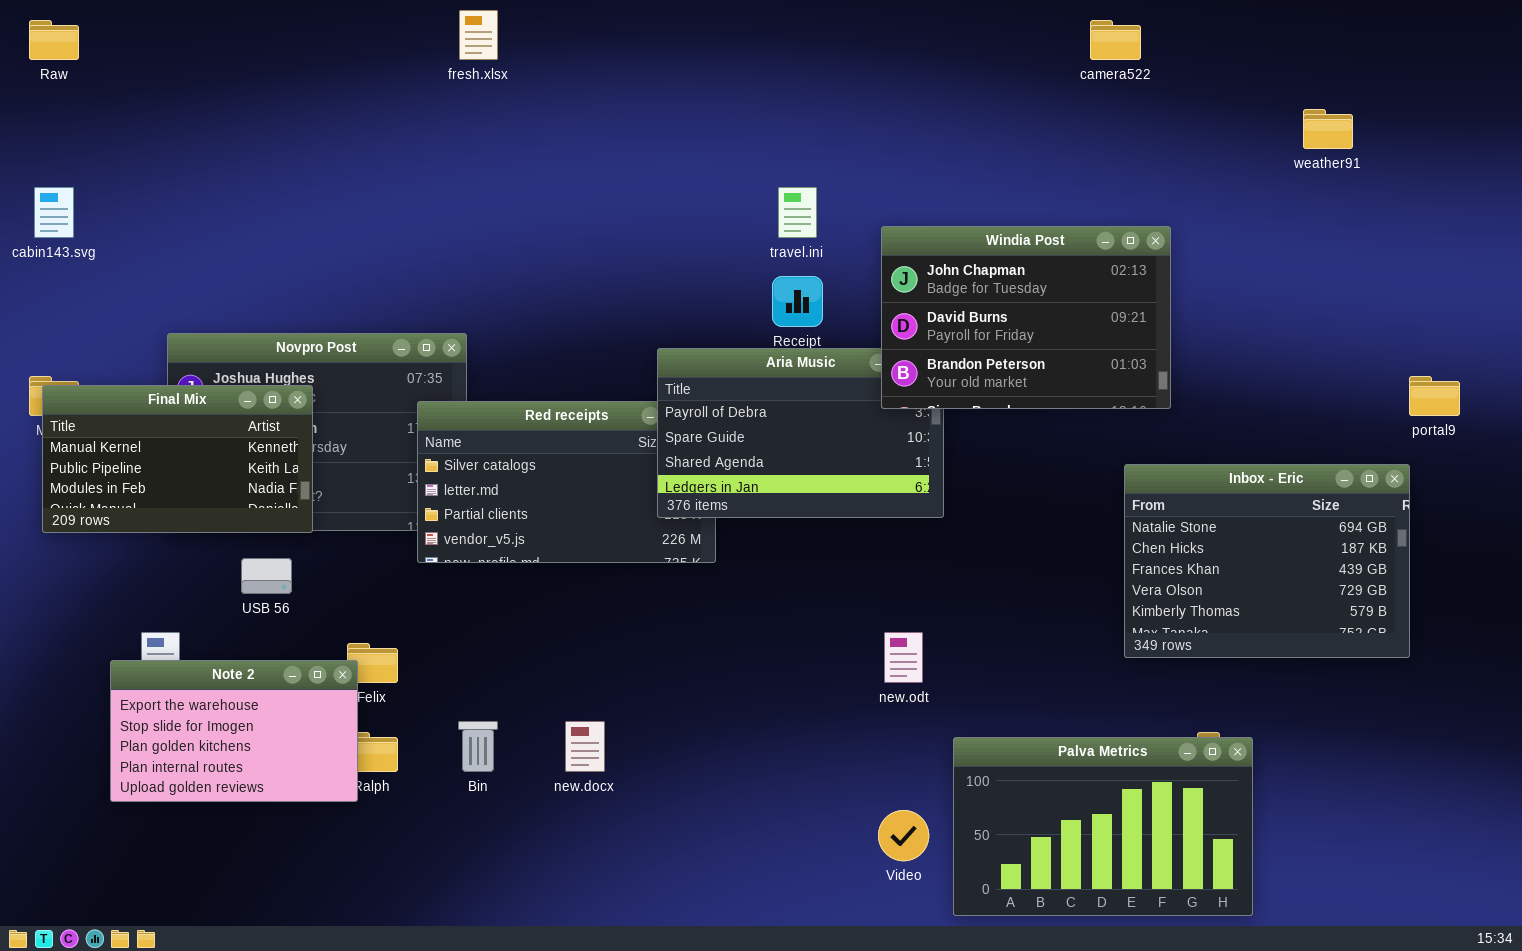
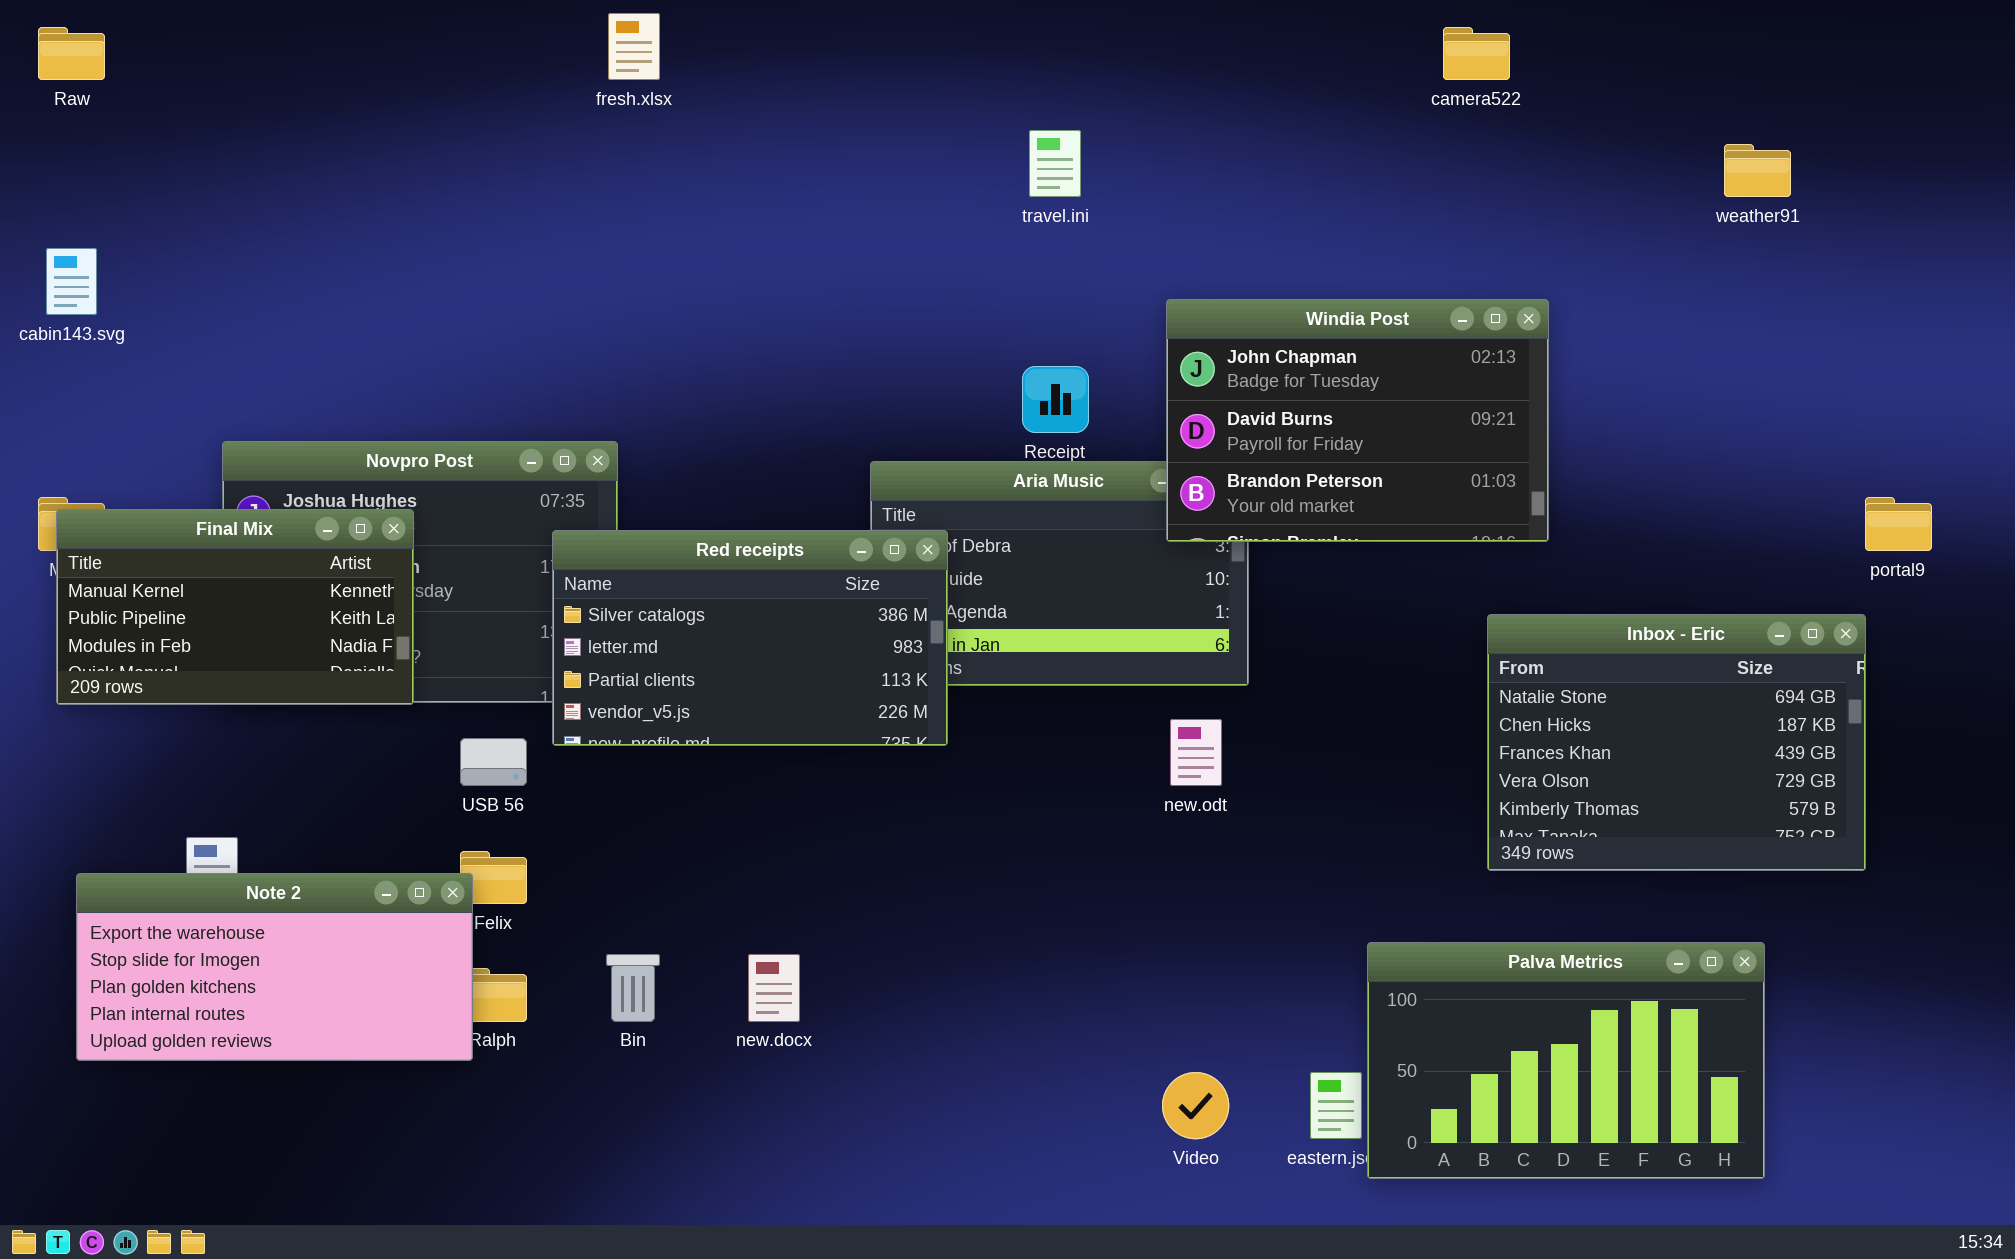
travel.ini: [778,187,817,238] -> [1029,130,1081,197], moved
Red receipts: [417,401,716,563] -> [552,530,948,746], raised
USB 56: [241,558,292,594] -> [460,738,527,786], moved
new.odt: [884,632,923,683] -> [1170,719,1222,786], moved
Note 2: [110,660,358,802] -> [76,873,473,1061], resized
Palva Metrics: [953,737,1253,916] -> [1367,942,1765,1179], moved

